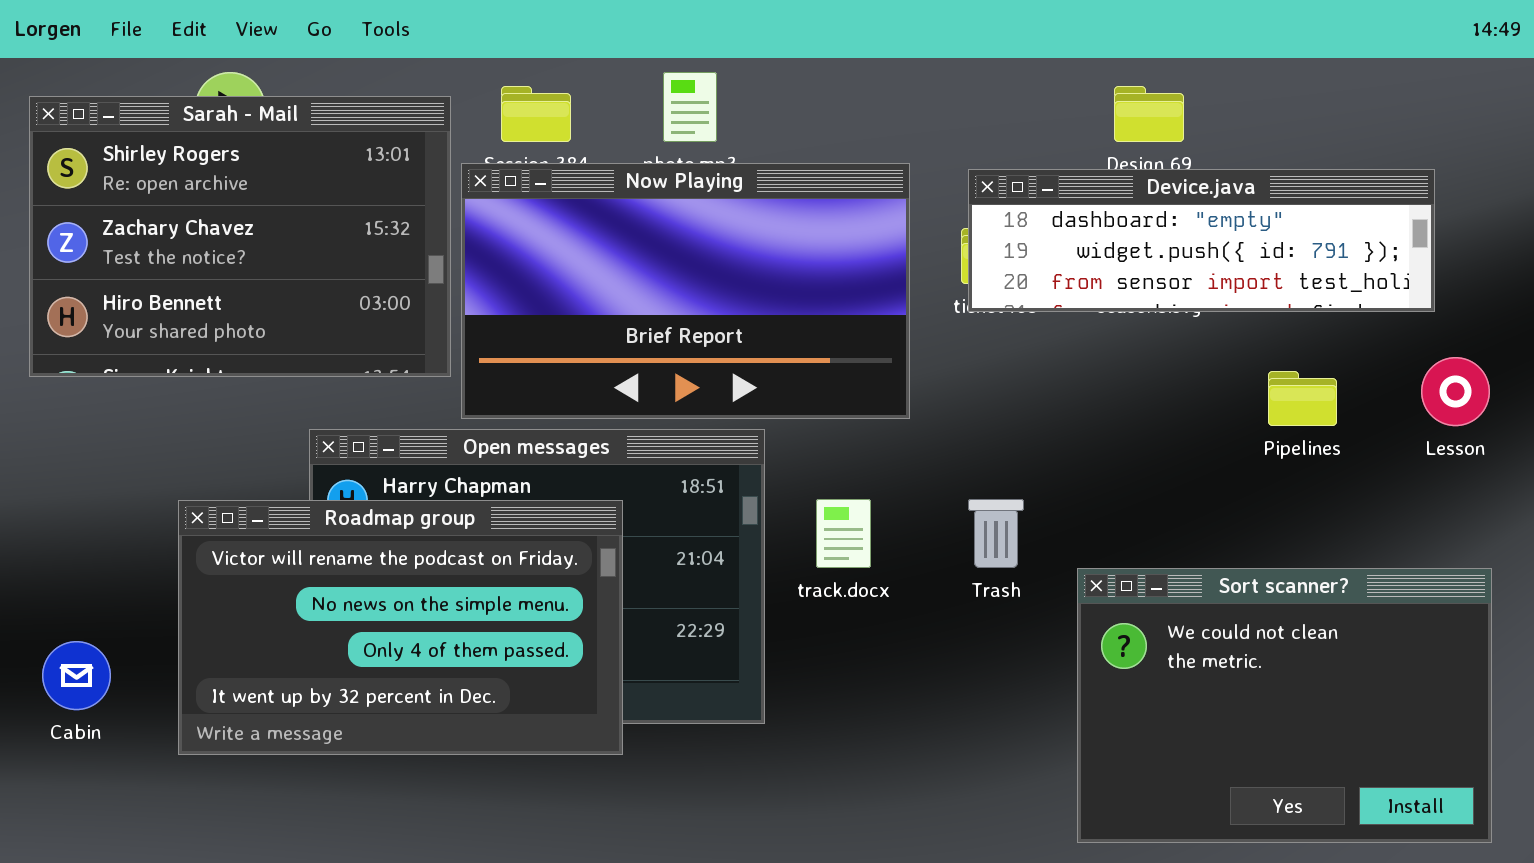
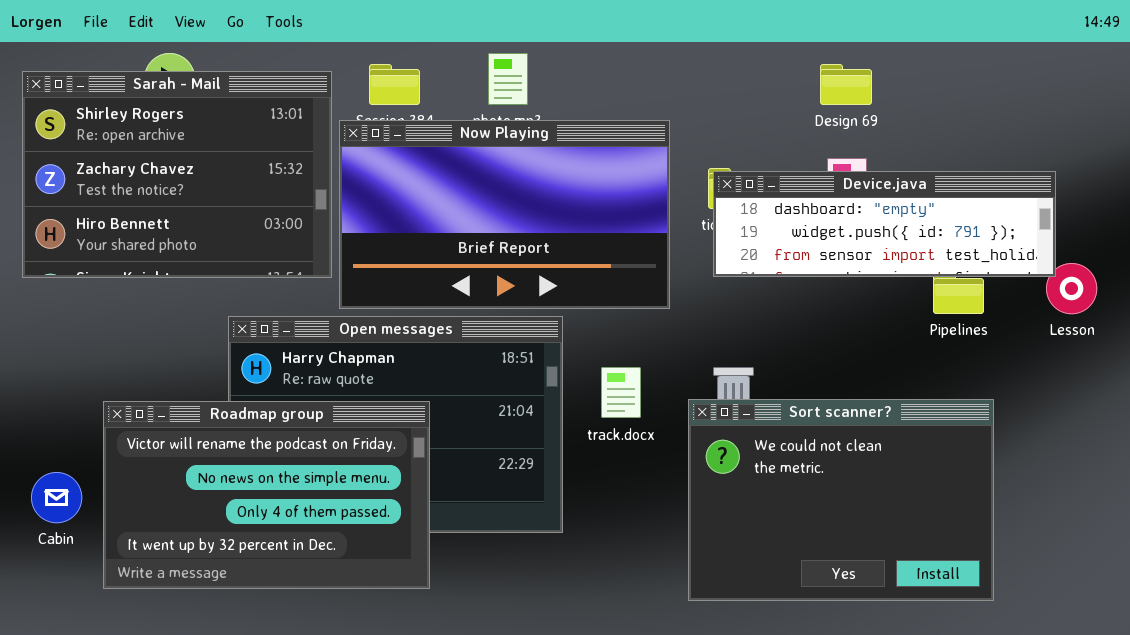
Device.java: [968,169,1435,312] -> [713,171,1056,277], moved
Roadmap group: [178,500,623,755] -> [103,401,430,589], moved
Sort scanner?: [1077,568,1492,843] -> [688,399,994,601], moved

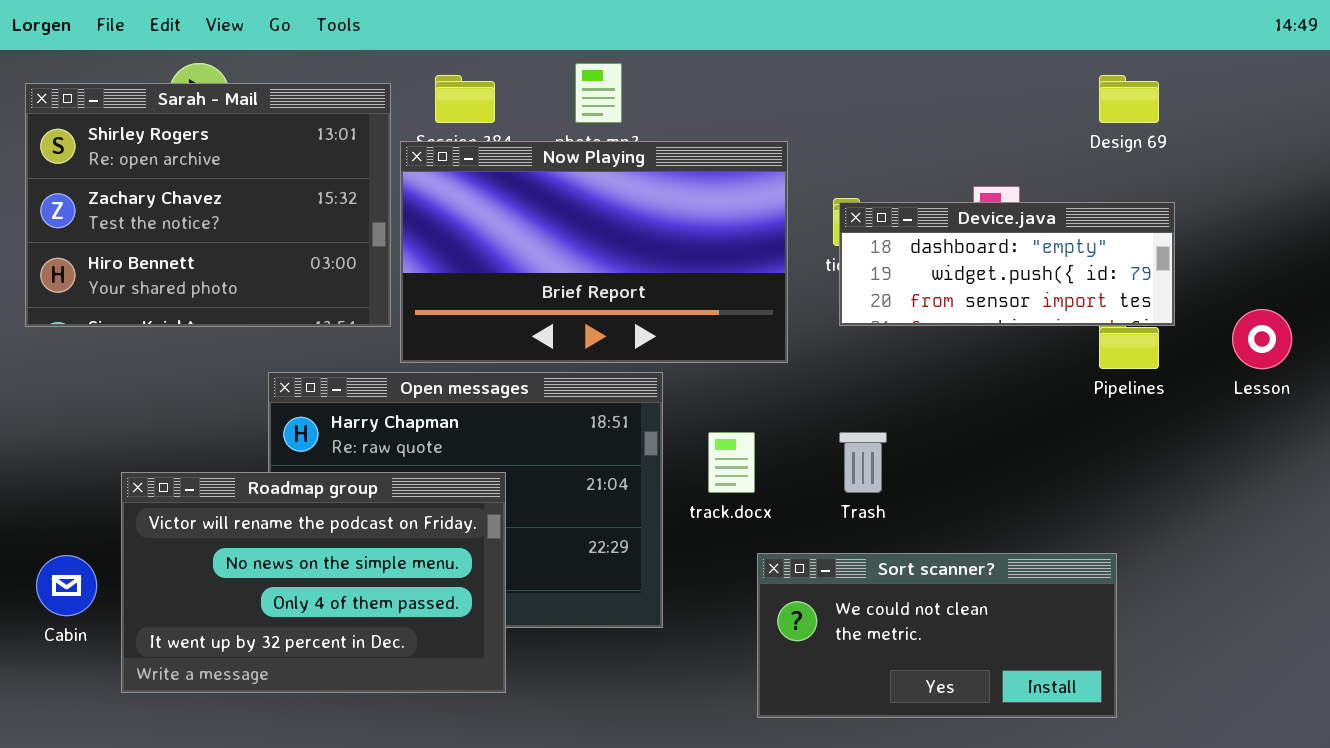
Design 69: [820,64,872,105] -> [1099,75,1159,123], moved
Device.java: [713,171,1056,277] -> [839,202,1175,326], resized
Sort scanner?: [688,399,994,601] -> [757,553,1117,718], moved, resized

